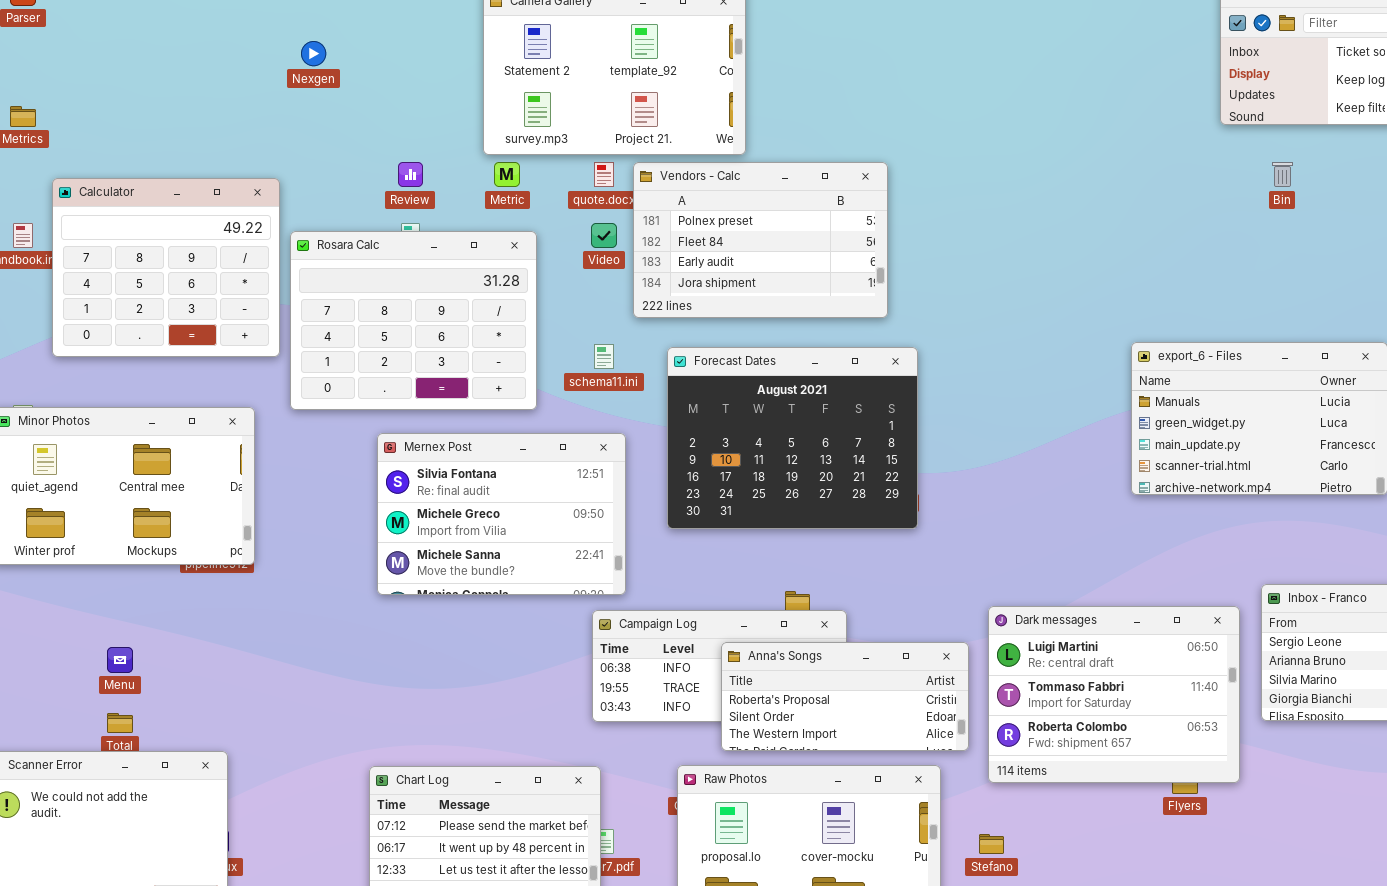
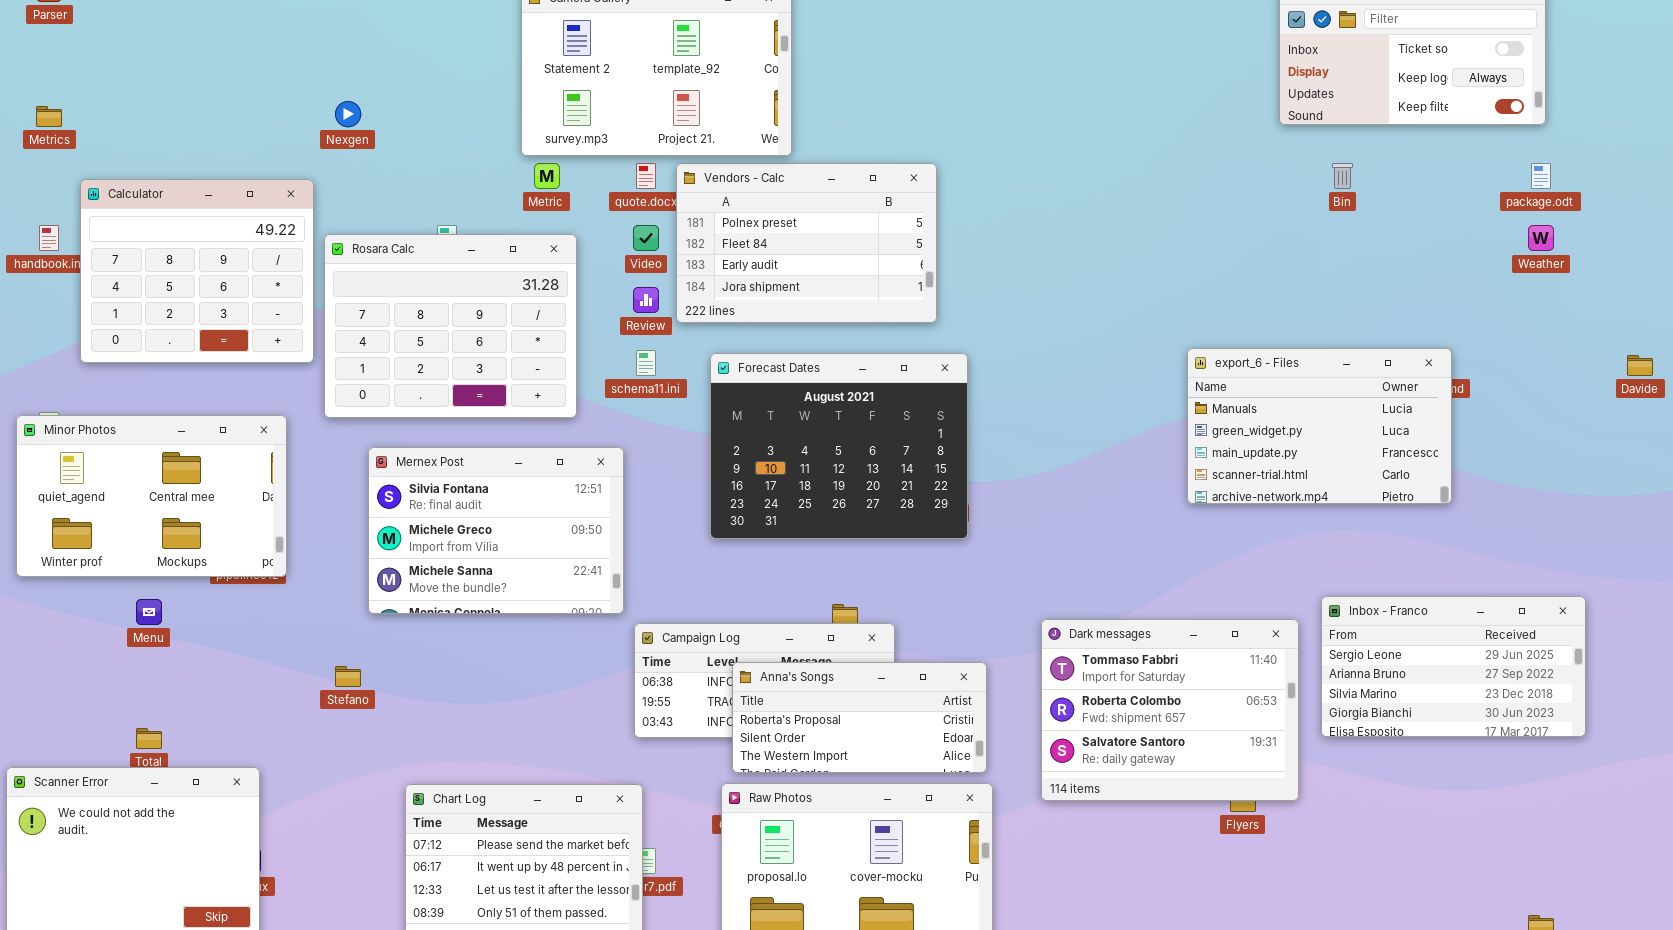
Nexgen: [301,41,326,66] -> [335,101,361,127], moved
Review: [398,162,423,187] -> [633,287,659,313], moved
Mernex Post: [377,433,626,595] -> [368,447,624,614], moved
Dark messages: [988,606,1240,783] -> [1041,619,1299,801], scrolled down 1 row
Anna's Songs: [721,642,969,751] -> [732,662,987,773], moved
Menu: [107,647,133,673] -> [136,599,162,625], moved
Stefano: [979,834,1004,854] -> [335,666,361,687], moved

